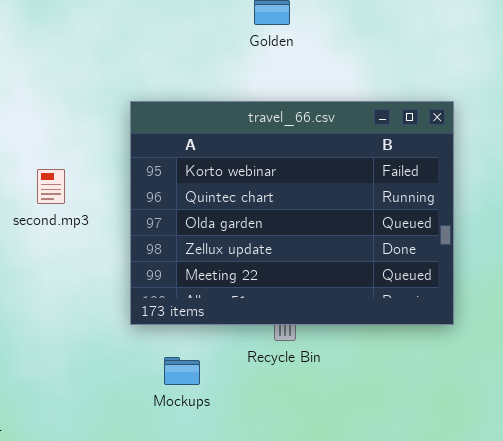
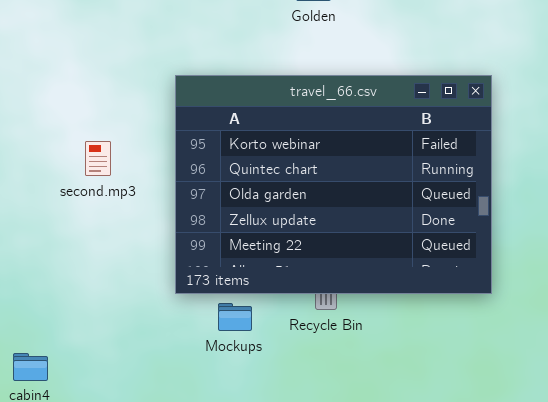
Mockups: [164,357,200,385] -> [218,303,252,331], moved

